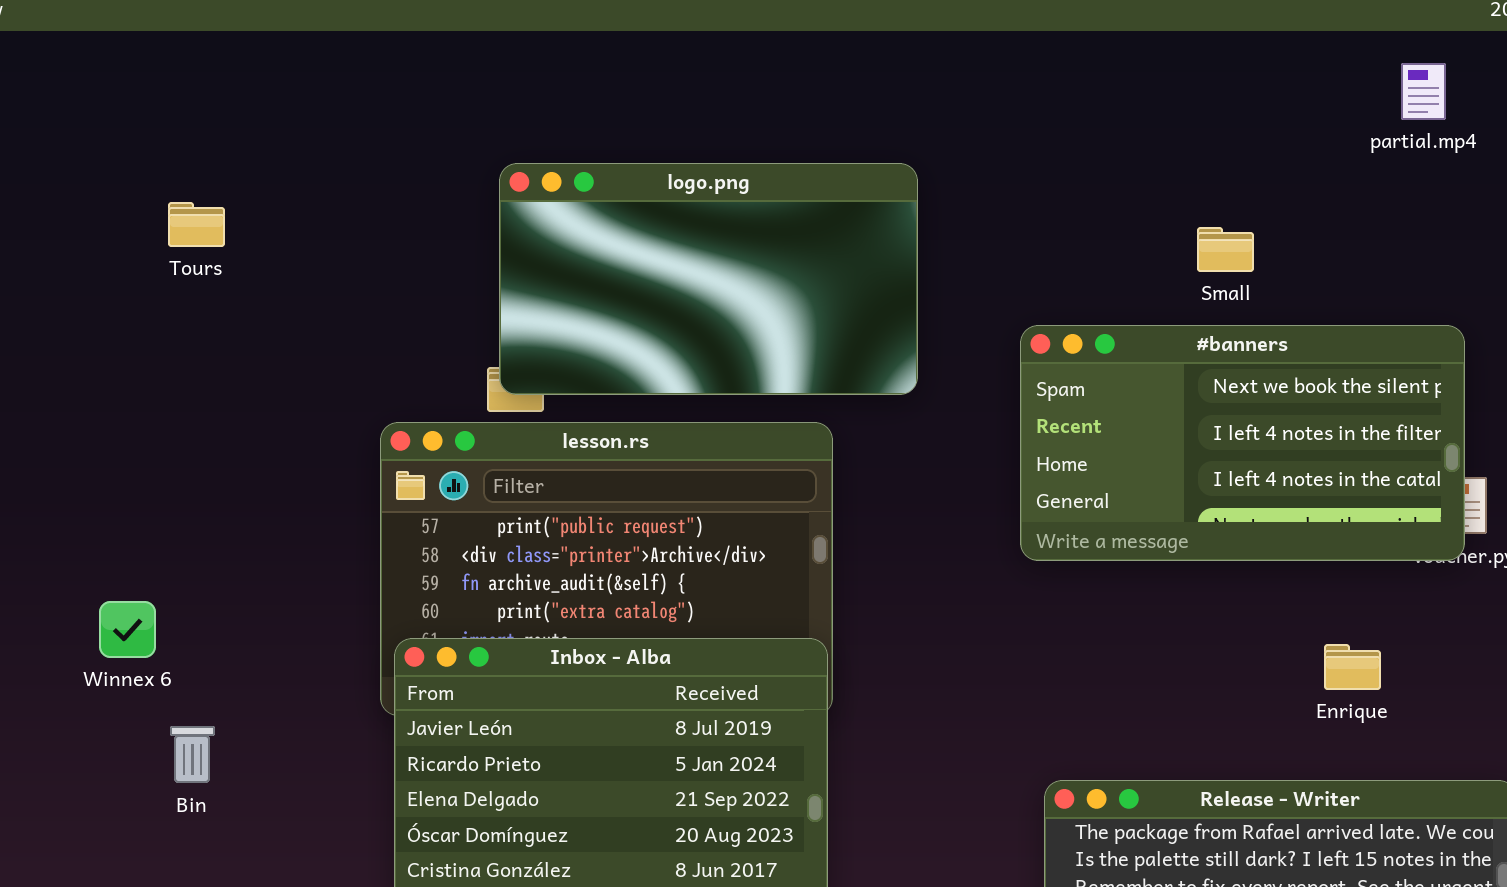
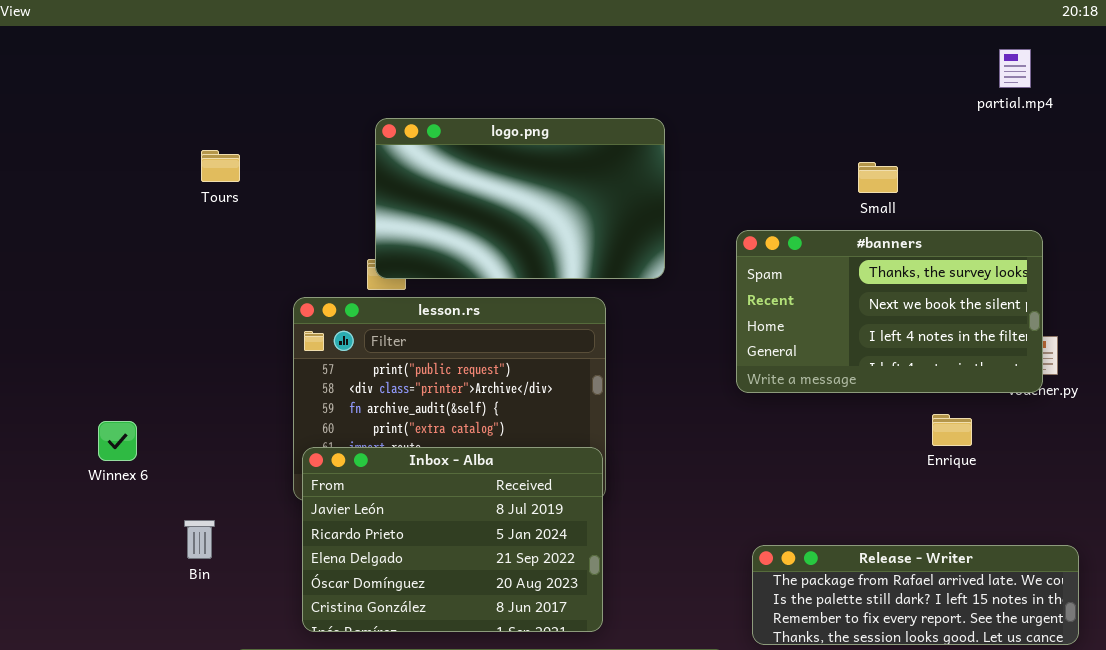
Tours: [168,202,225,247] -> [201,150,240,182], moved
#banners: [1020,325,1465,561] -> [736,230,1043,393], scrolled up 1 row
Enrique: [1324,644,1381,690] -> [932,414,972,446], moved
Bin: [170,726,215,783] -> [184,520,215,559], moved

